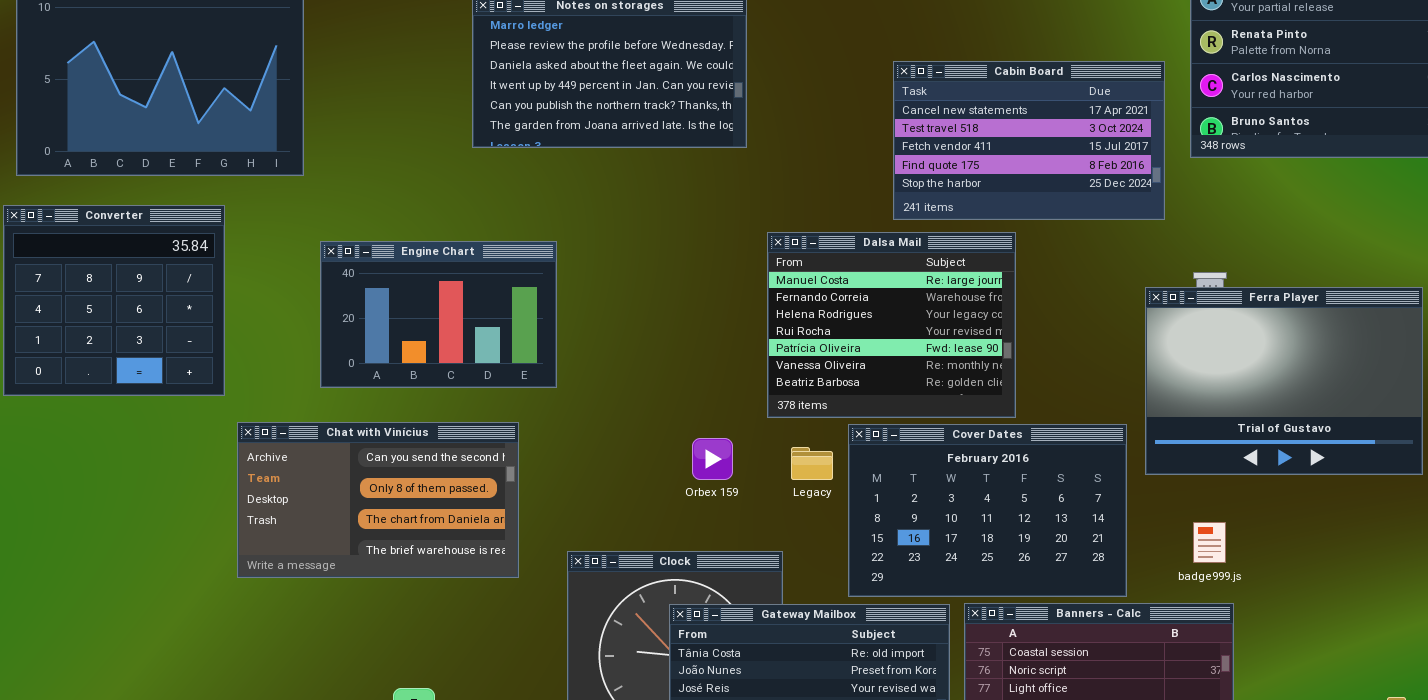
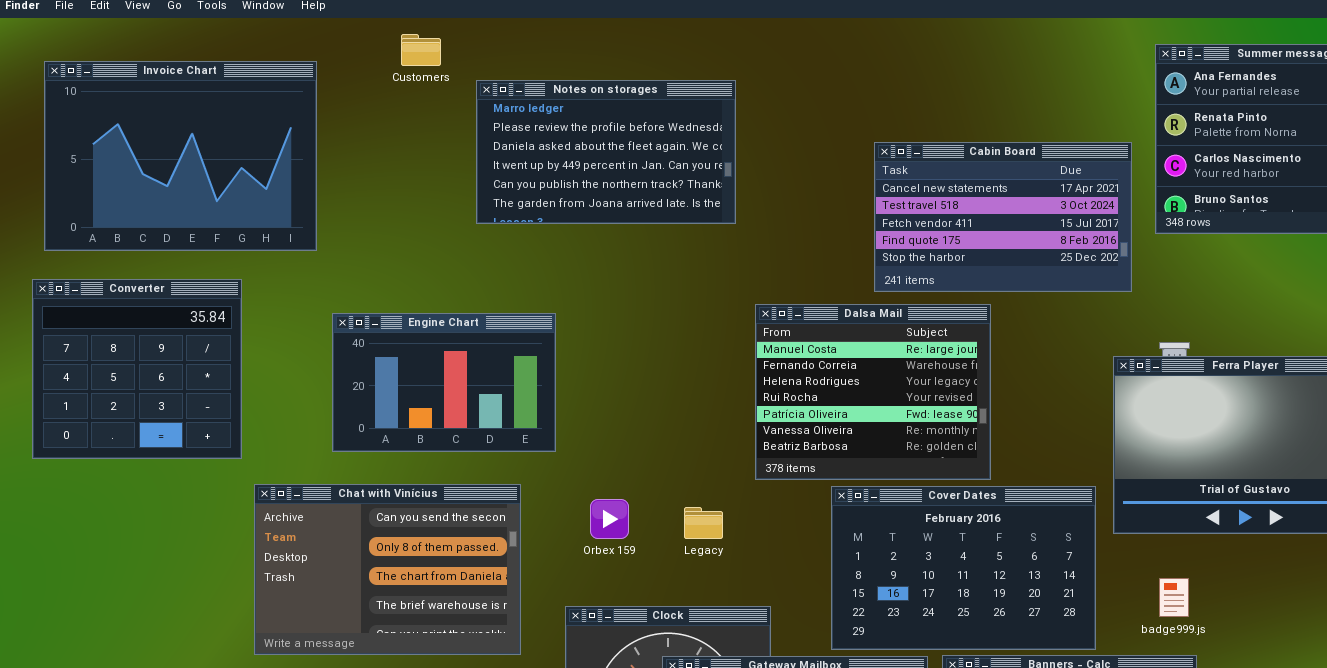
Chat with Vinícius: [237,422,519,578] -> [254,484,521,655], resized
Orbex 159: [692,438,733,480] -> [590,499,629,539], moved
Legacy: [791,447,833,480] -> [684,507,723,539], moved

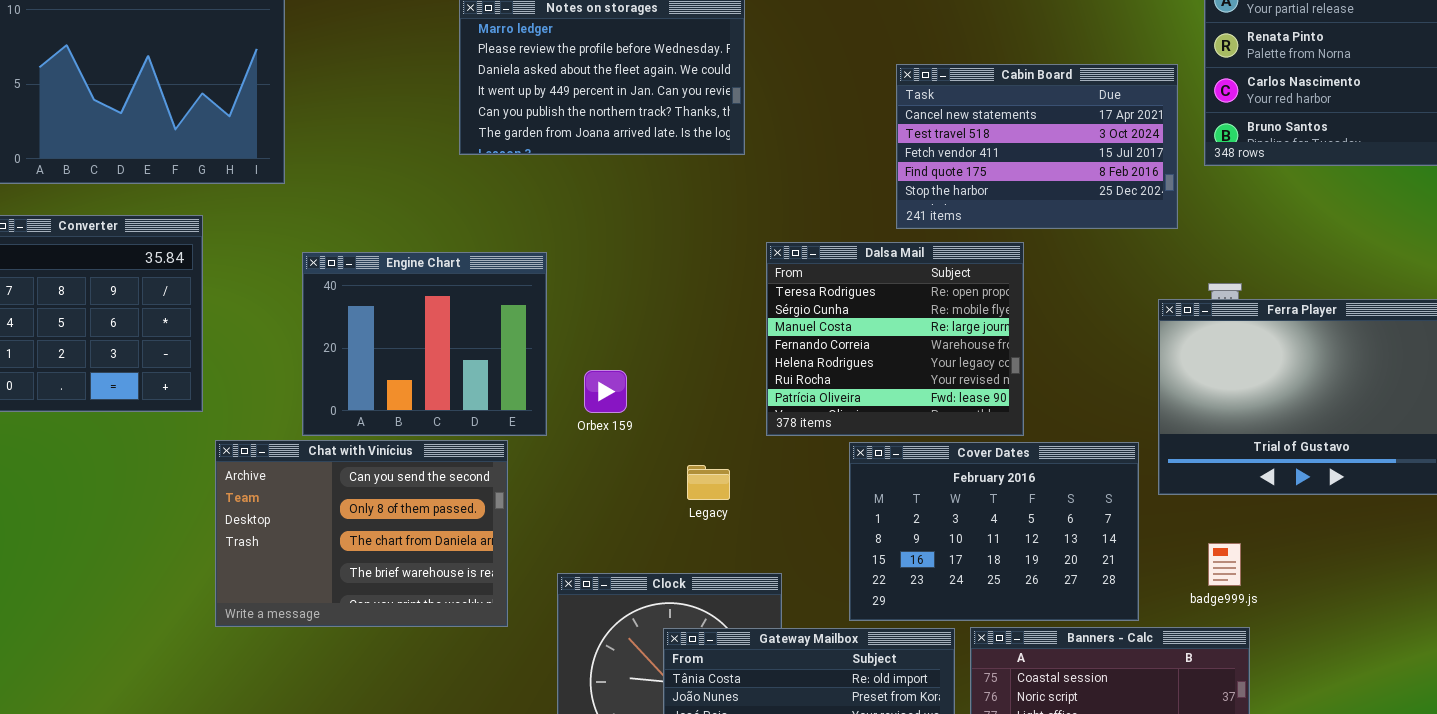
Dalsa Mail: [755,304,991,480] -> [766,242,1024,436], scrolled up 2 rows
Engine Chart: [332,313,556,452] -> [302,252,547,436], resized
Orbex 159: [590,499,629,539] -> [584,370,627,413], moved

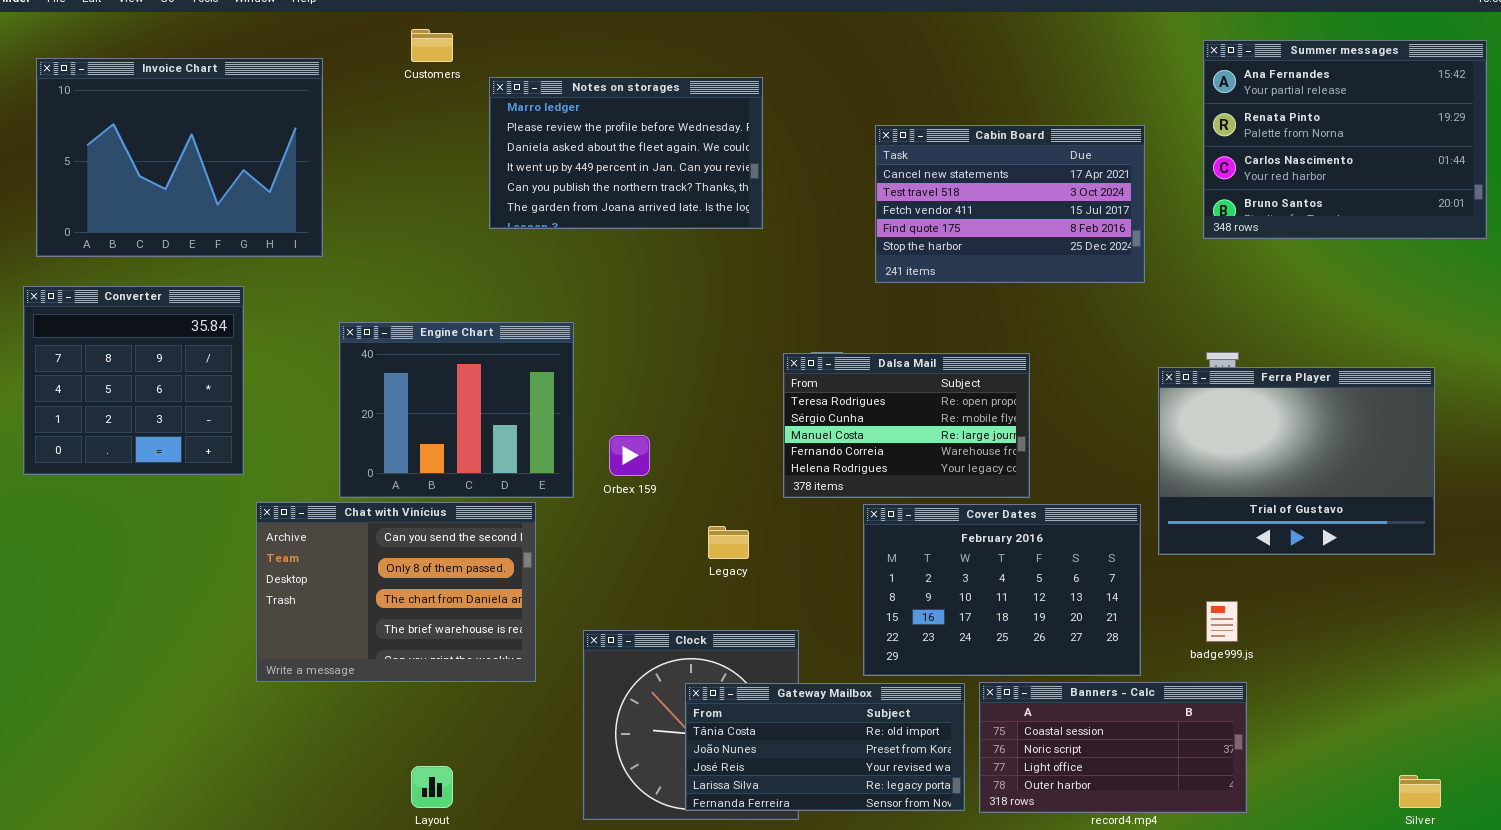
Cabin Board: [896,64,1178,229] -> [875,125,1145,283], moved
Dalsa Mail: [766,242,1024,436] -> [783,353,1030,498], resized

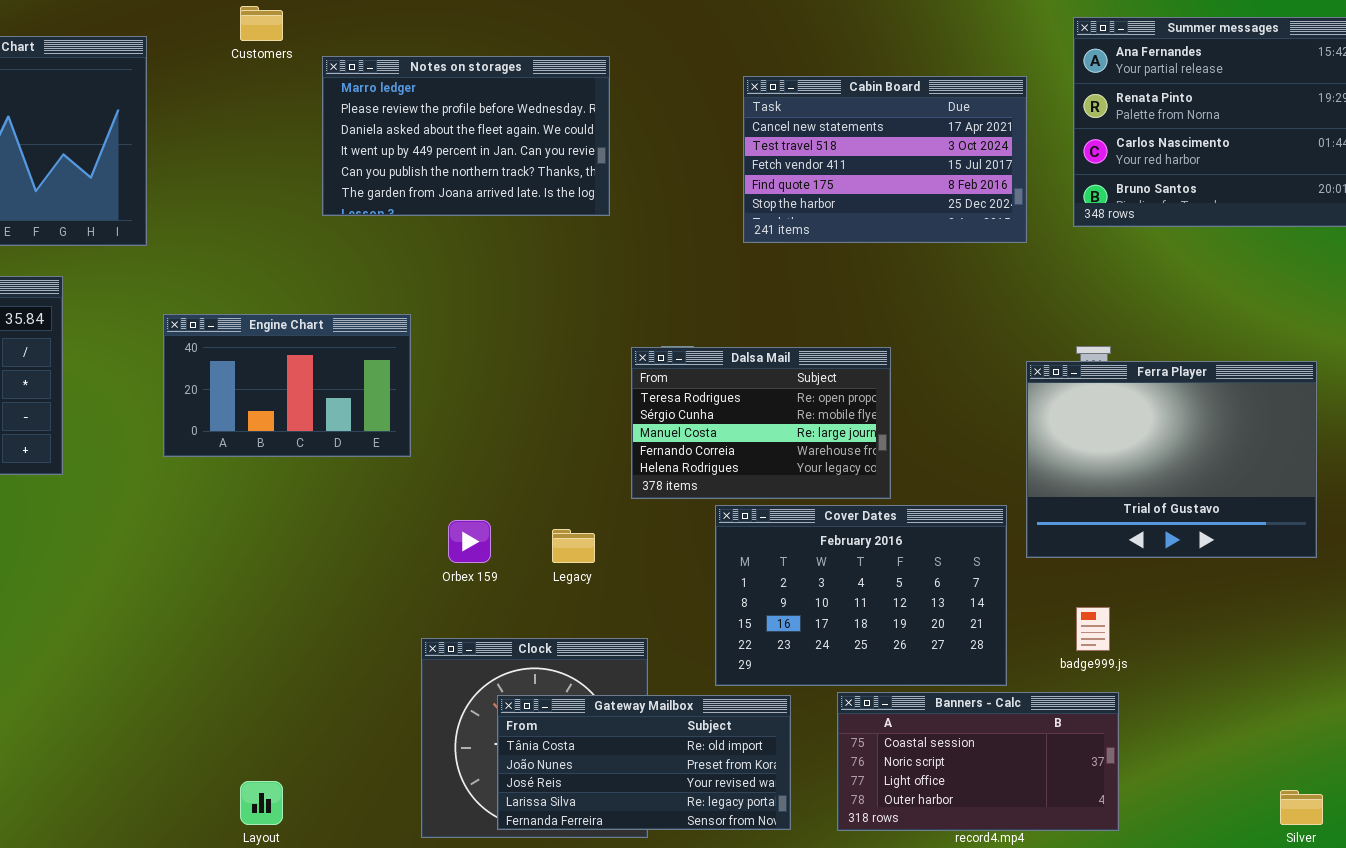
Cabin Board: [875,125,1145,283] -> [743,76,1027,243], moved
Engine Chart: [339,322,574,498] -> [163,314,411,457], resized
Orbex 159: [609,435,650,476] -> [448,520,491,563], moved
Chat with Vinícius: [256,502,536,682] -> none, closed
Gateway Mailbox: [685,683,965,811] -> [497,695,791,830], moved

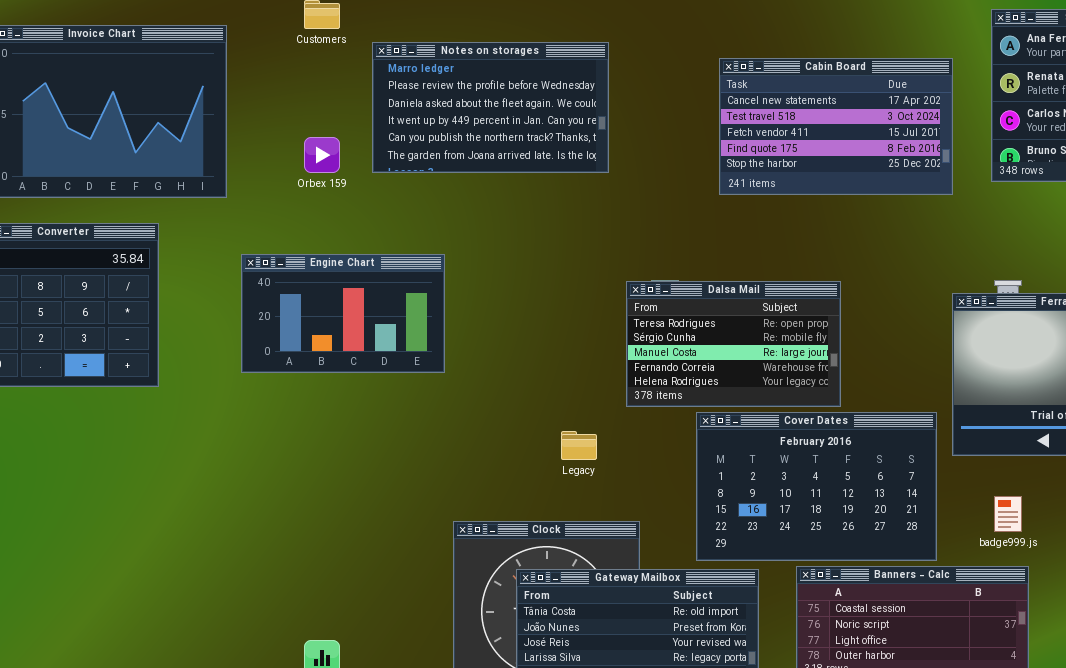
Orbex 159: [448,520,491,563] -> [304,137,340,173], moved

